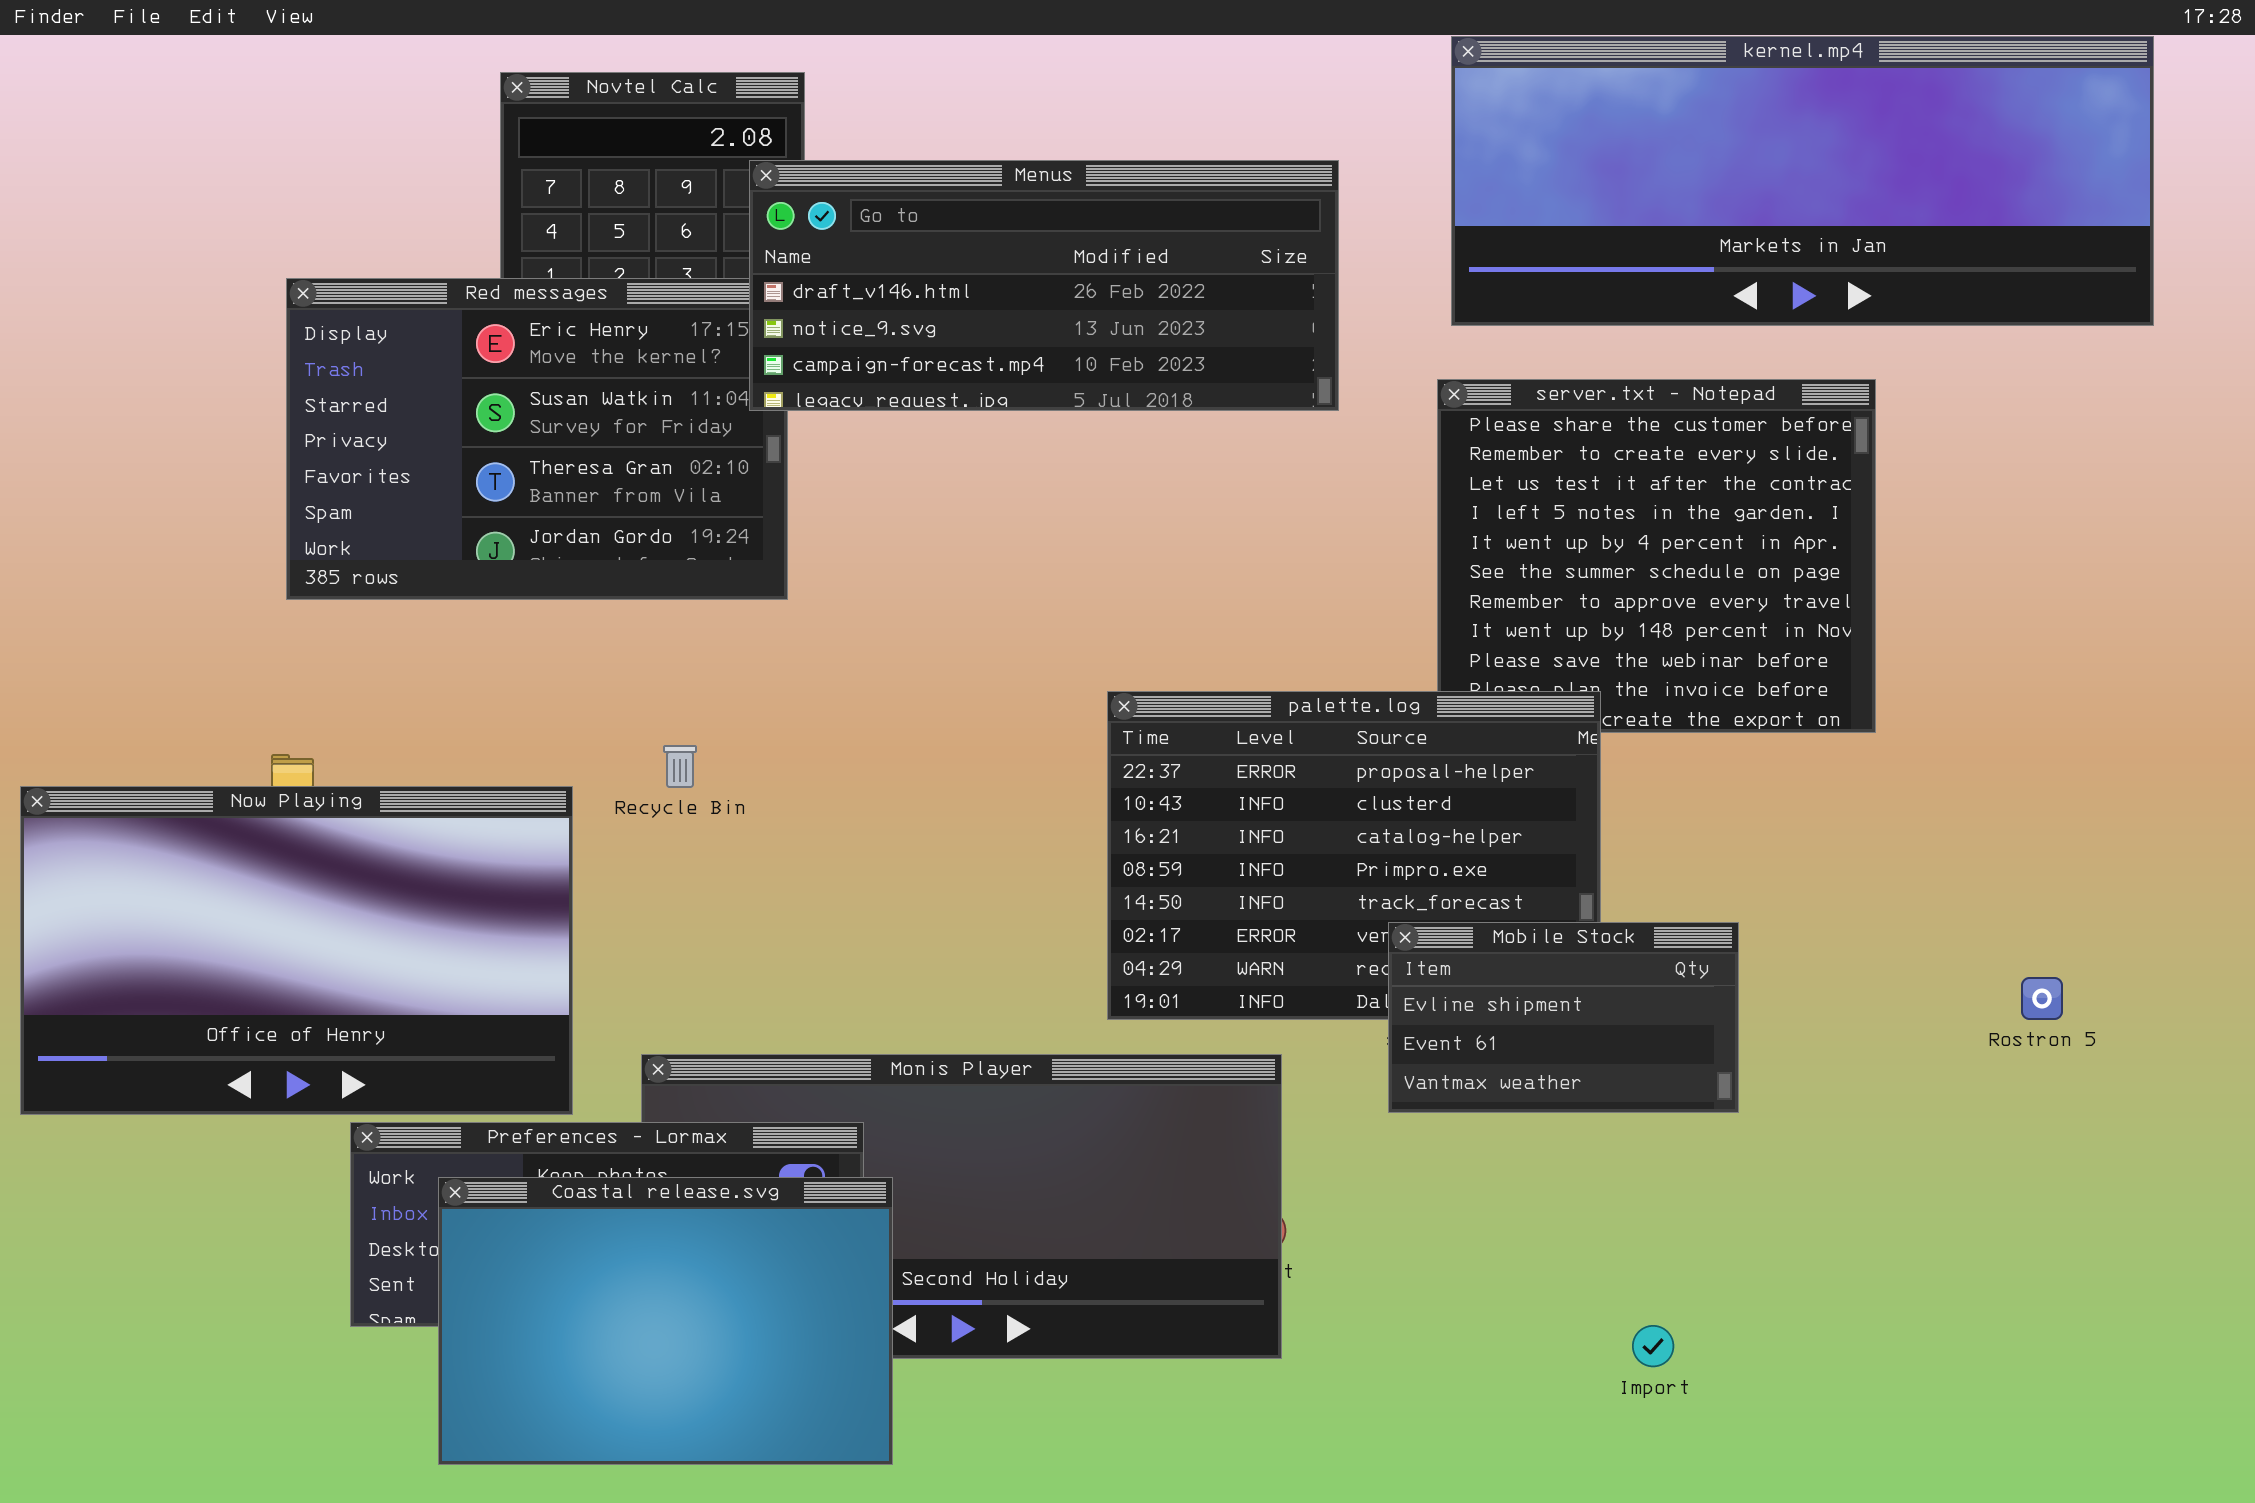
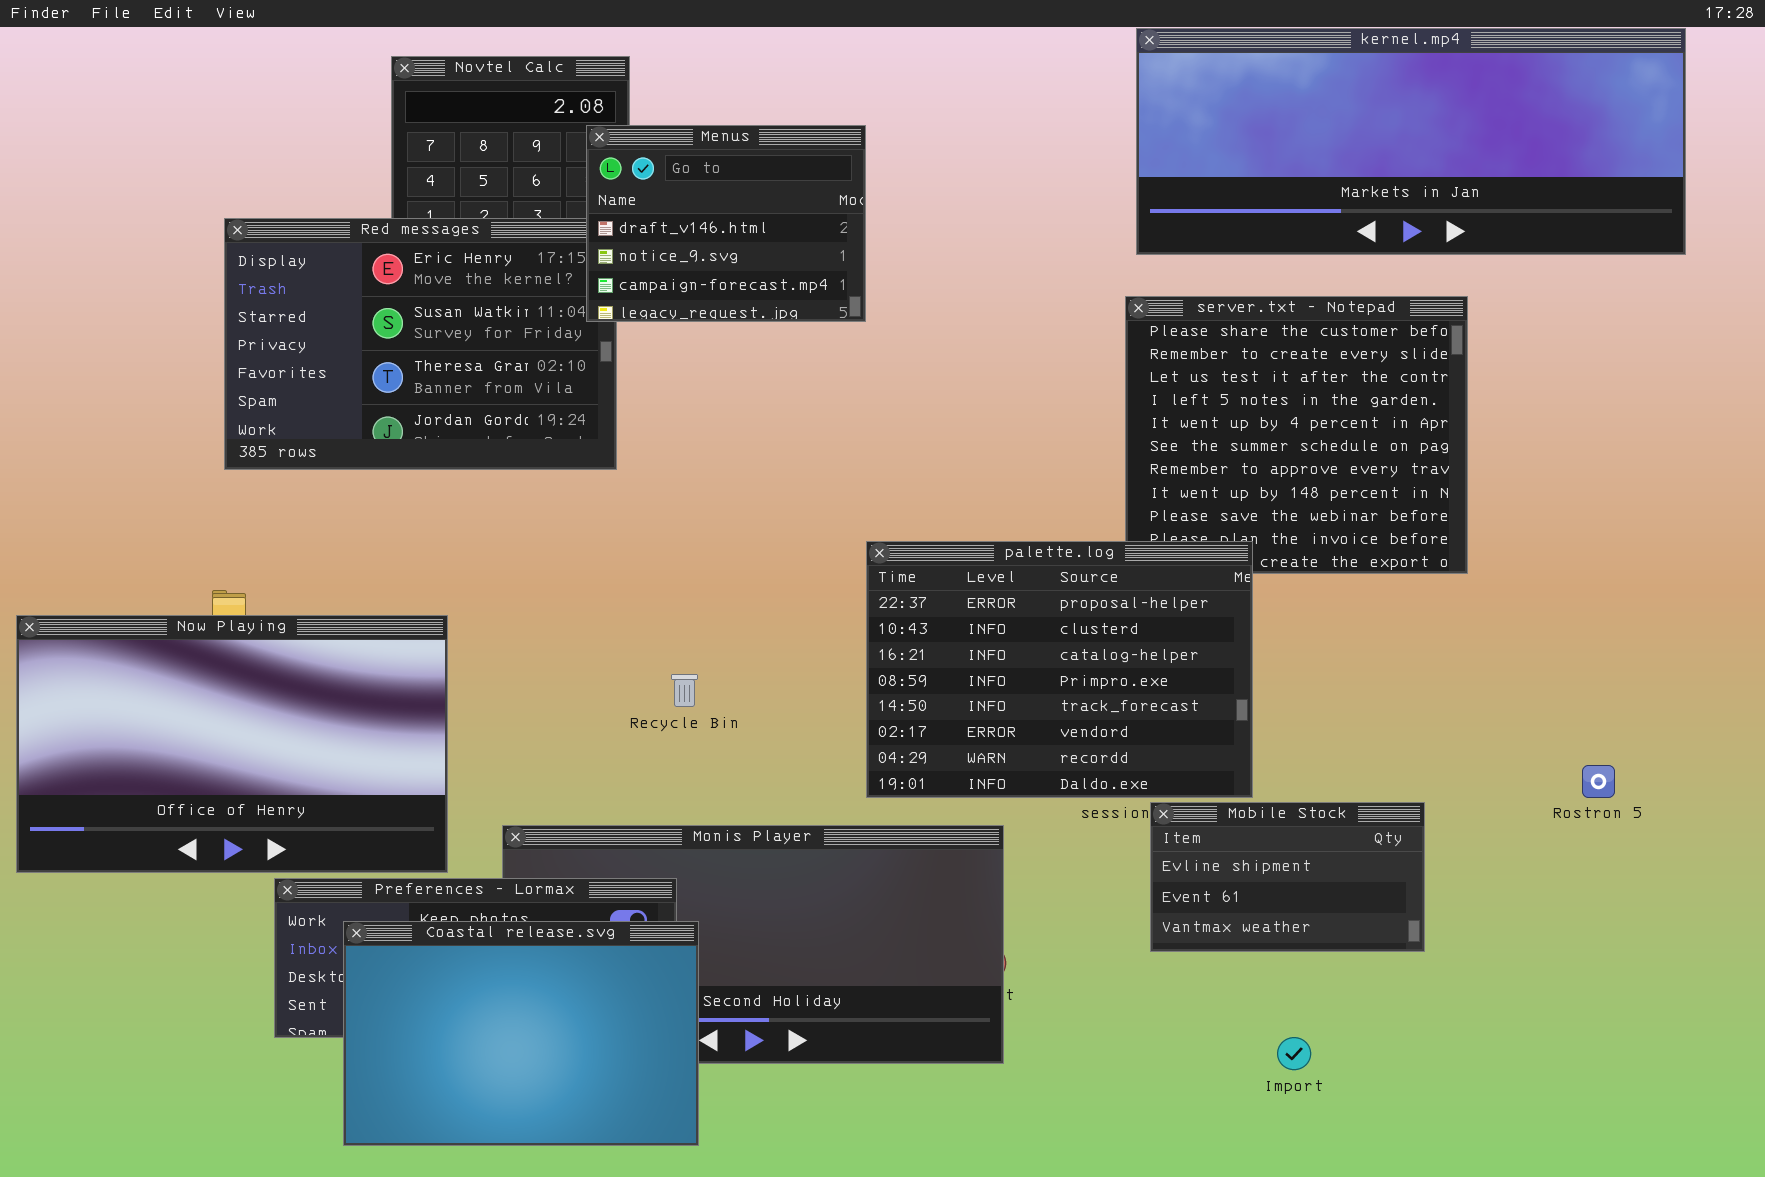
Menus: [749,160,1339,411] -> [586,125,866,322], resized
Recycle Bin: [663,745,697,788] -> [671,674,698,707], moved
Mobile Stock: [1388,922,1739,1113] -> [1150,802,1425,952], moved

